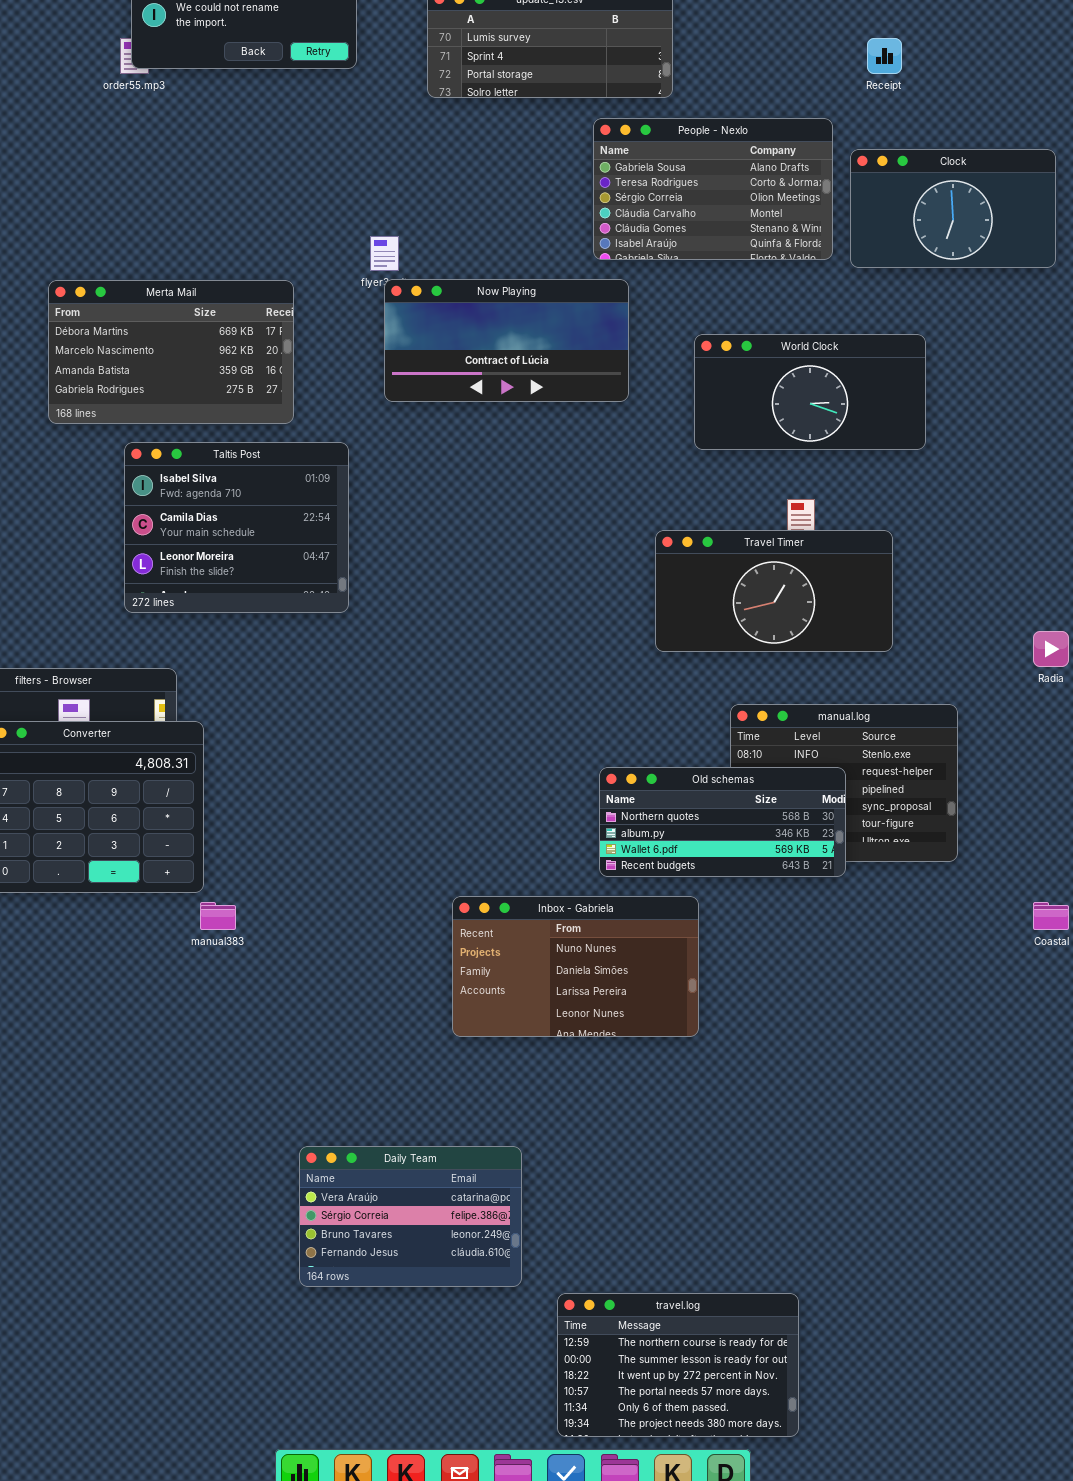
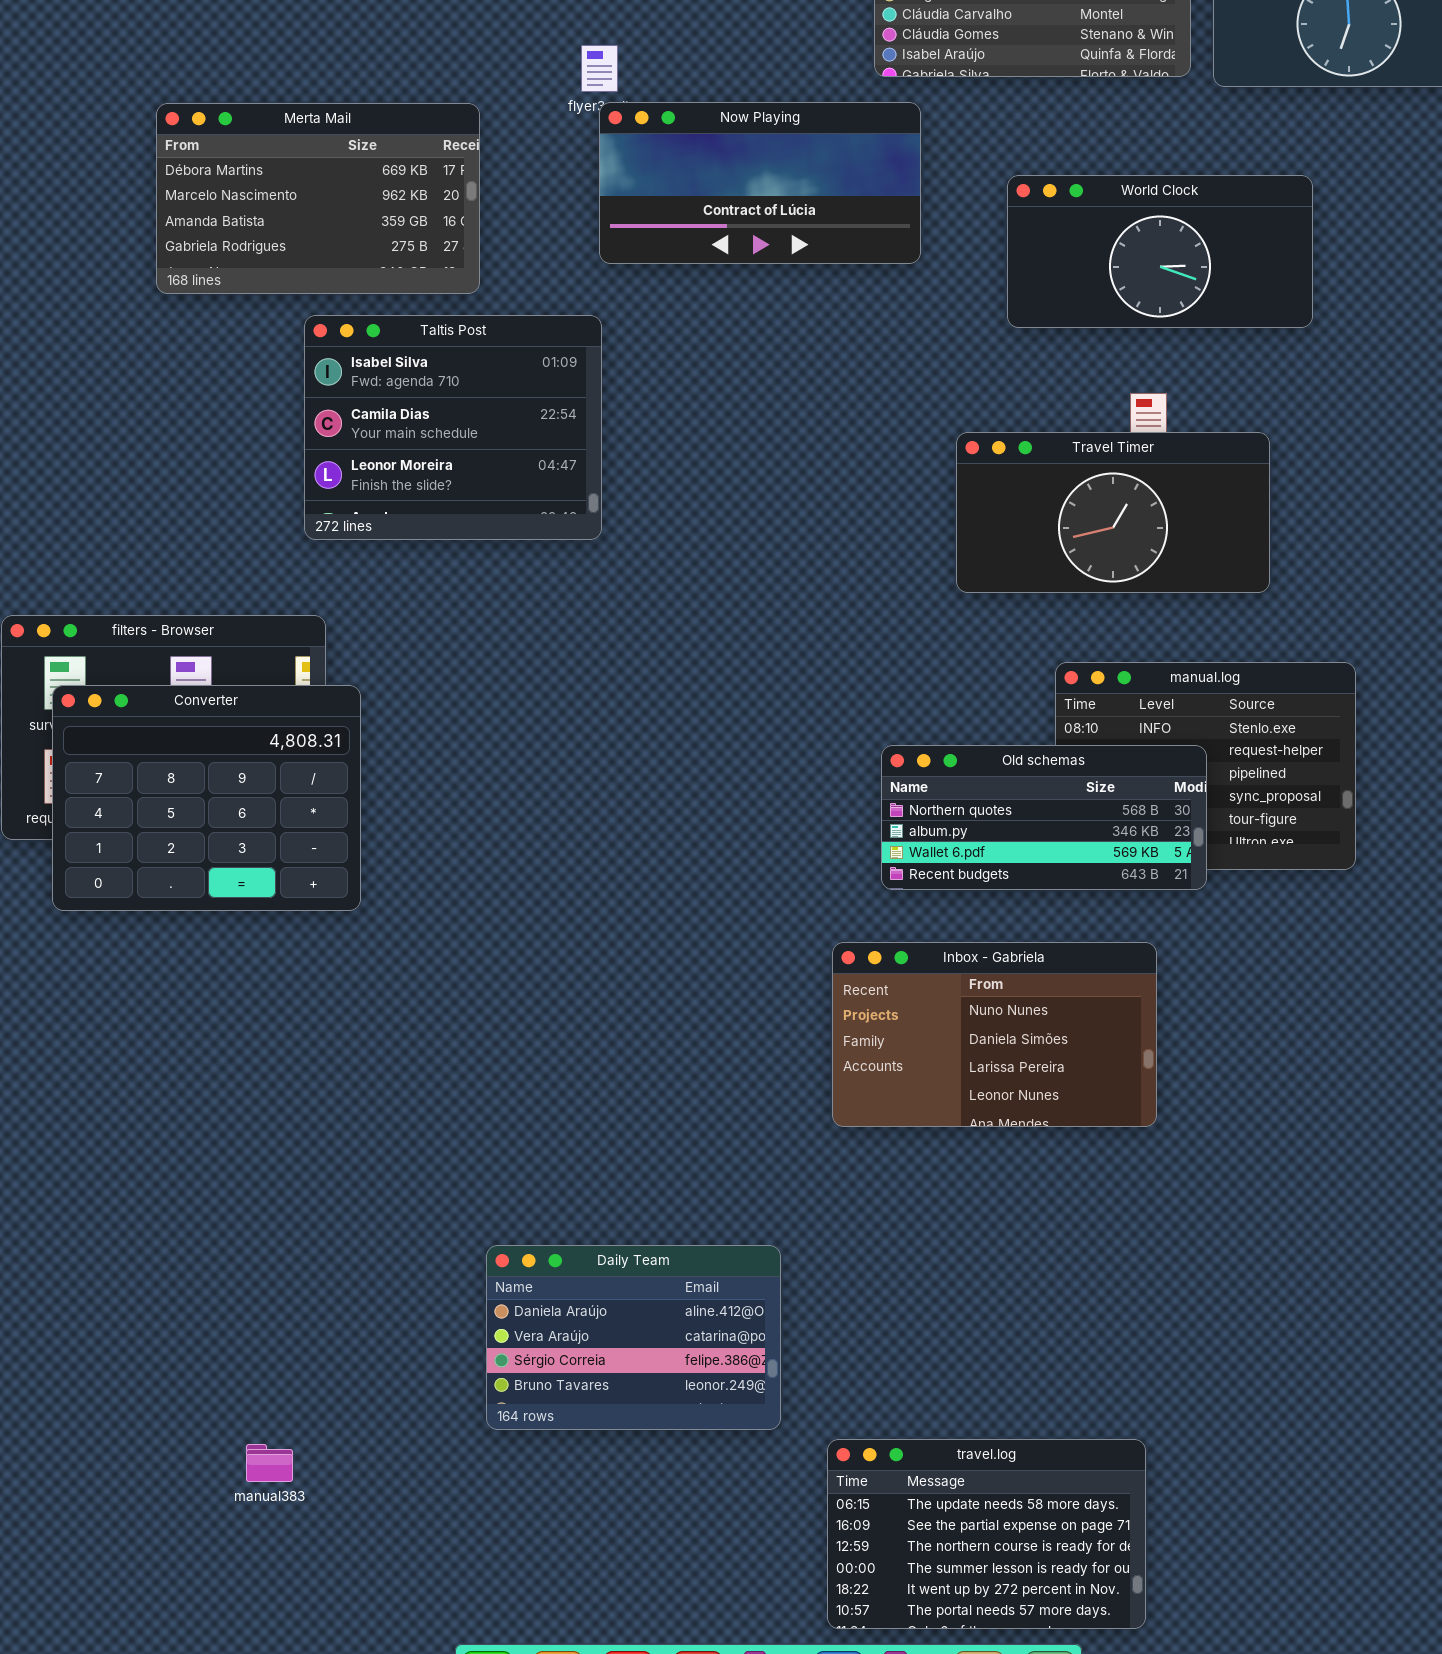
Taltis Post: [124,442,349,613] -> [304,315,602,540], moved
Inbox - Gabriela: [452,896,699,1037] -> [832,942,1157,1127], moved
manual383: [200,902,236,930] -> [246,1444,293,1482], moved
Daily Team: [299,1146,522,1287] -> [486,1245,781,1430], scrolled up 1 row
travel.log: [557,1293,799,1437] -> [827,1439,1146,1629], scrolled up 2 rows

